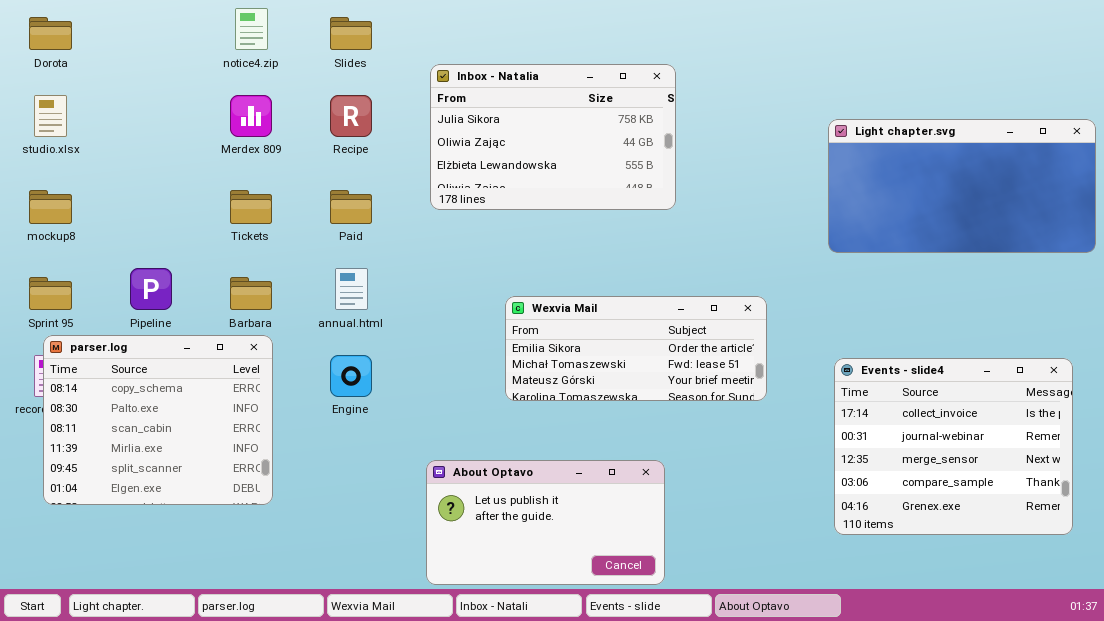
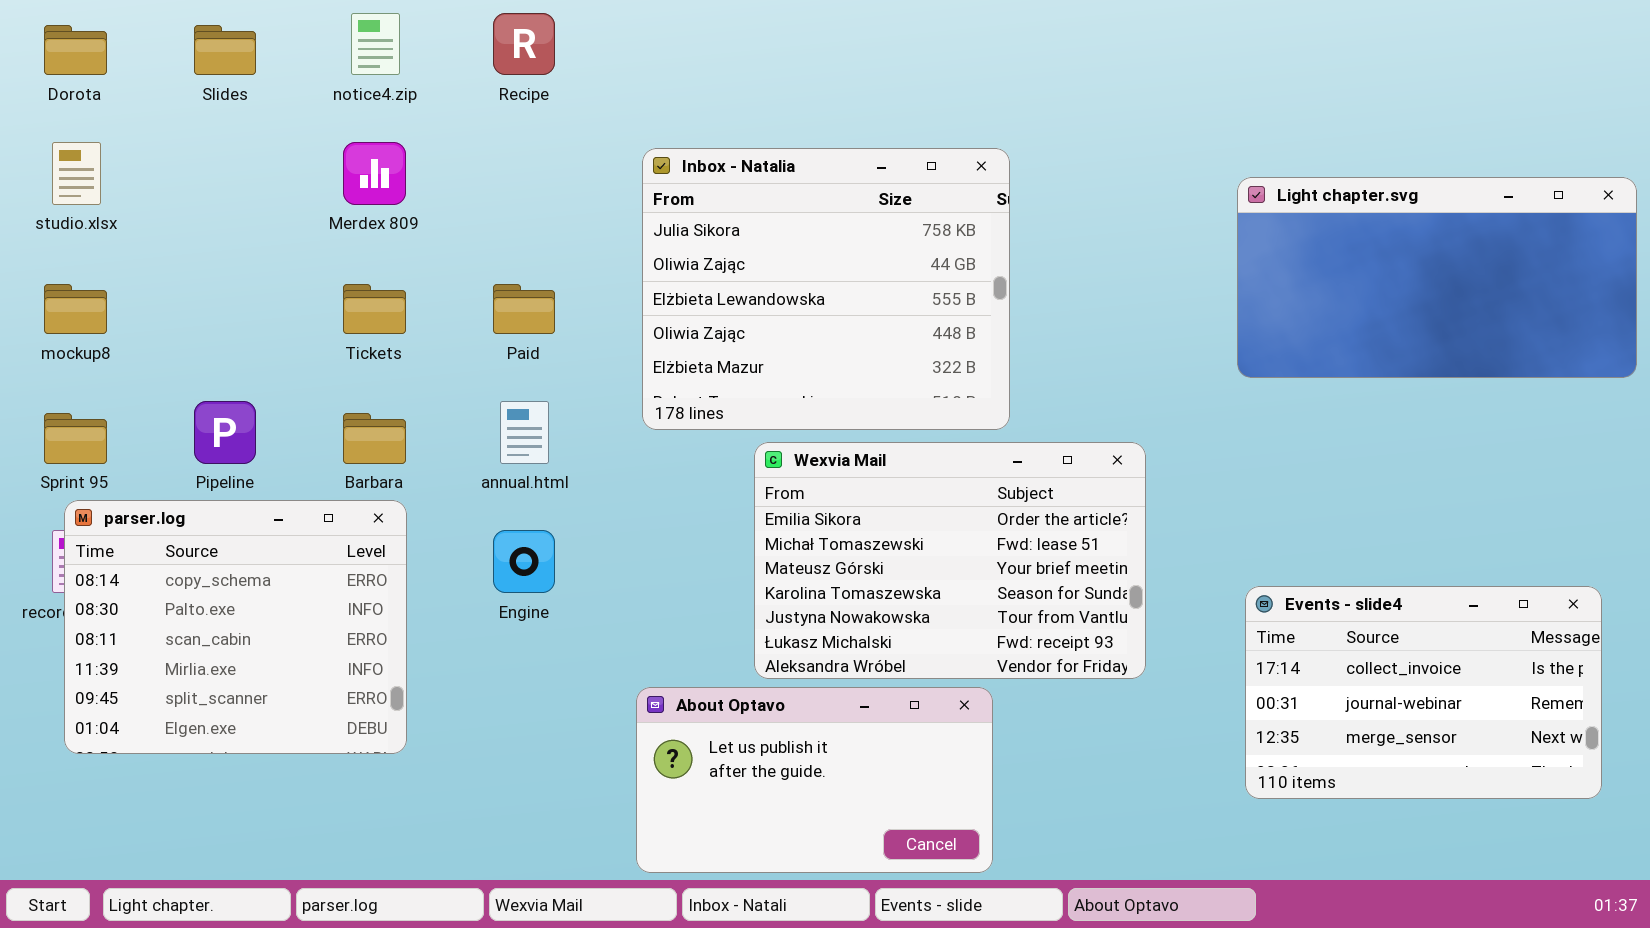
Slides: [330,17,372,50] -> [194,25,256,75], moved
Inbox - Natalia: [430,64,676,210] -> [642,148,1010,430], moved, resized
Recipe: [330,95,372,137] -> [493,13,555,75], moved
Wexvia Mail: [505,296,767,401] -> [754,442,1146,679], resized
Events - slide4: [834,358,1073,535] -> [1245,586,1602,799], resized

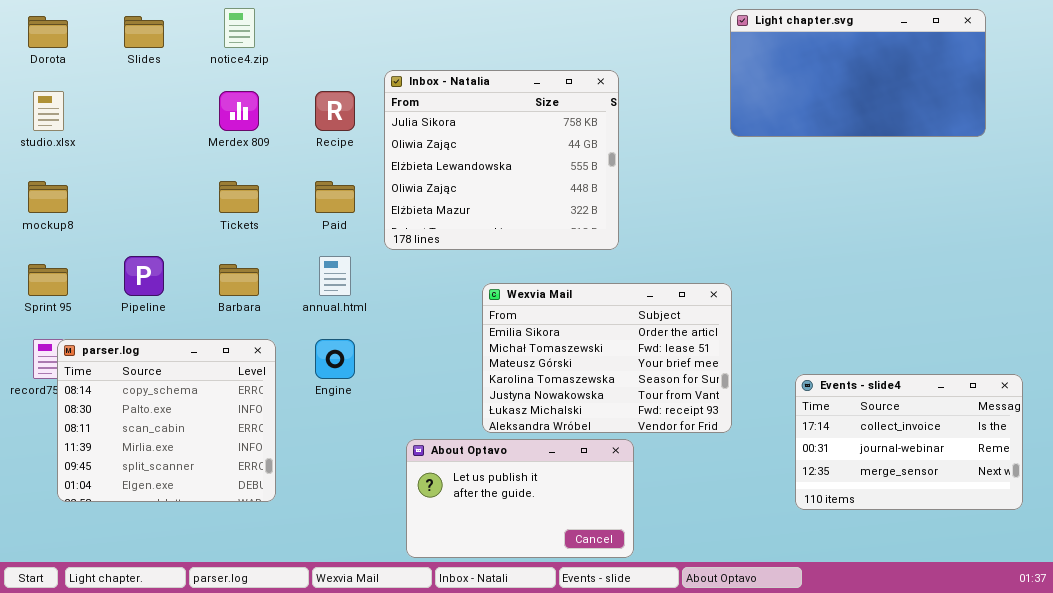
Recipe: [493,13,555,75] -> [315,91,355,131], moved
Inbox - Natalia: [642,148,1010,430] -> [384,70,619,250], moved
Light chapter.svg: [1237,177,1637,378] -> [730,9,986,137], moved
parser.log: [64,500,407,754] -> [57,339,276,502], moved

